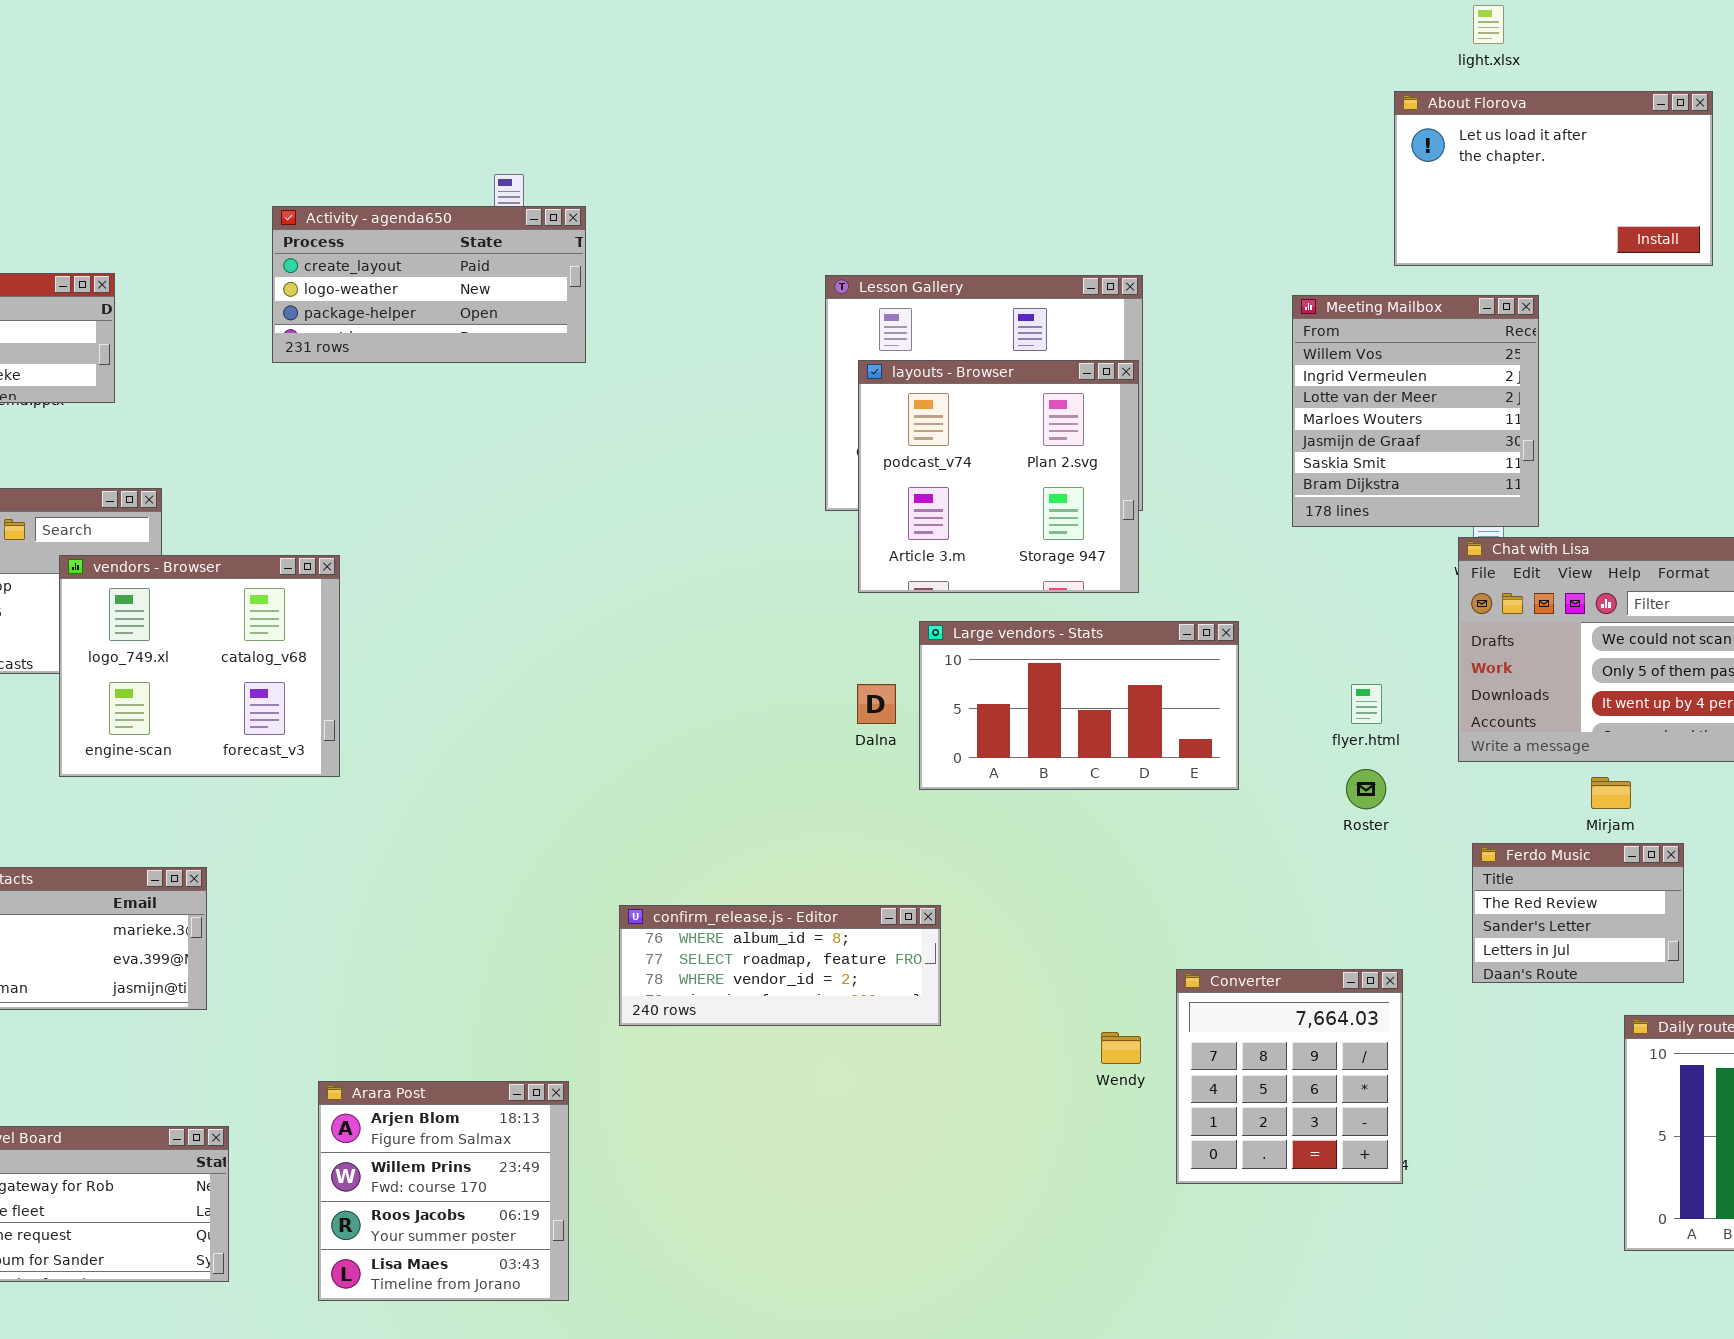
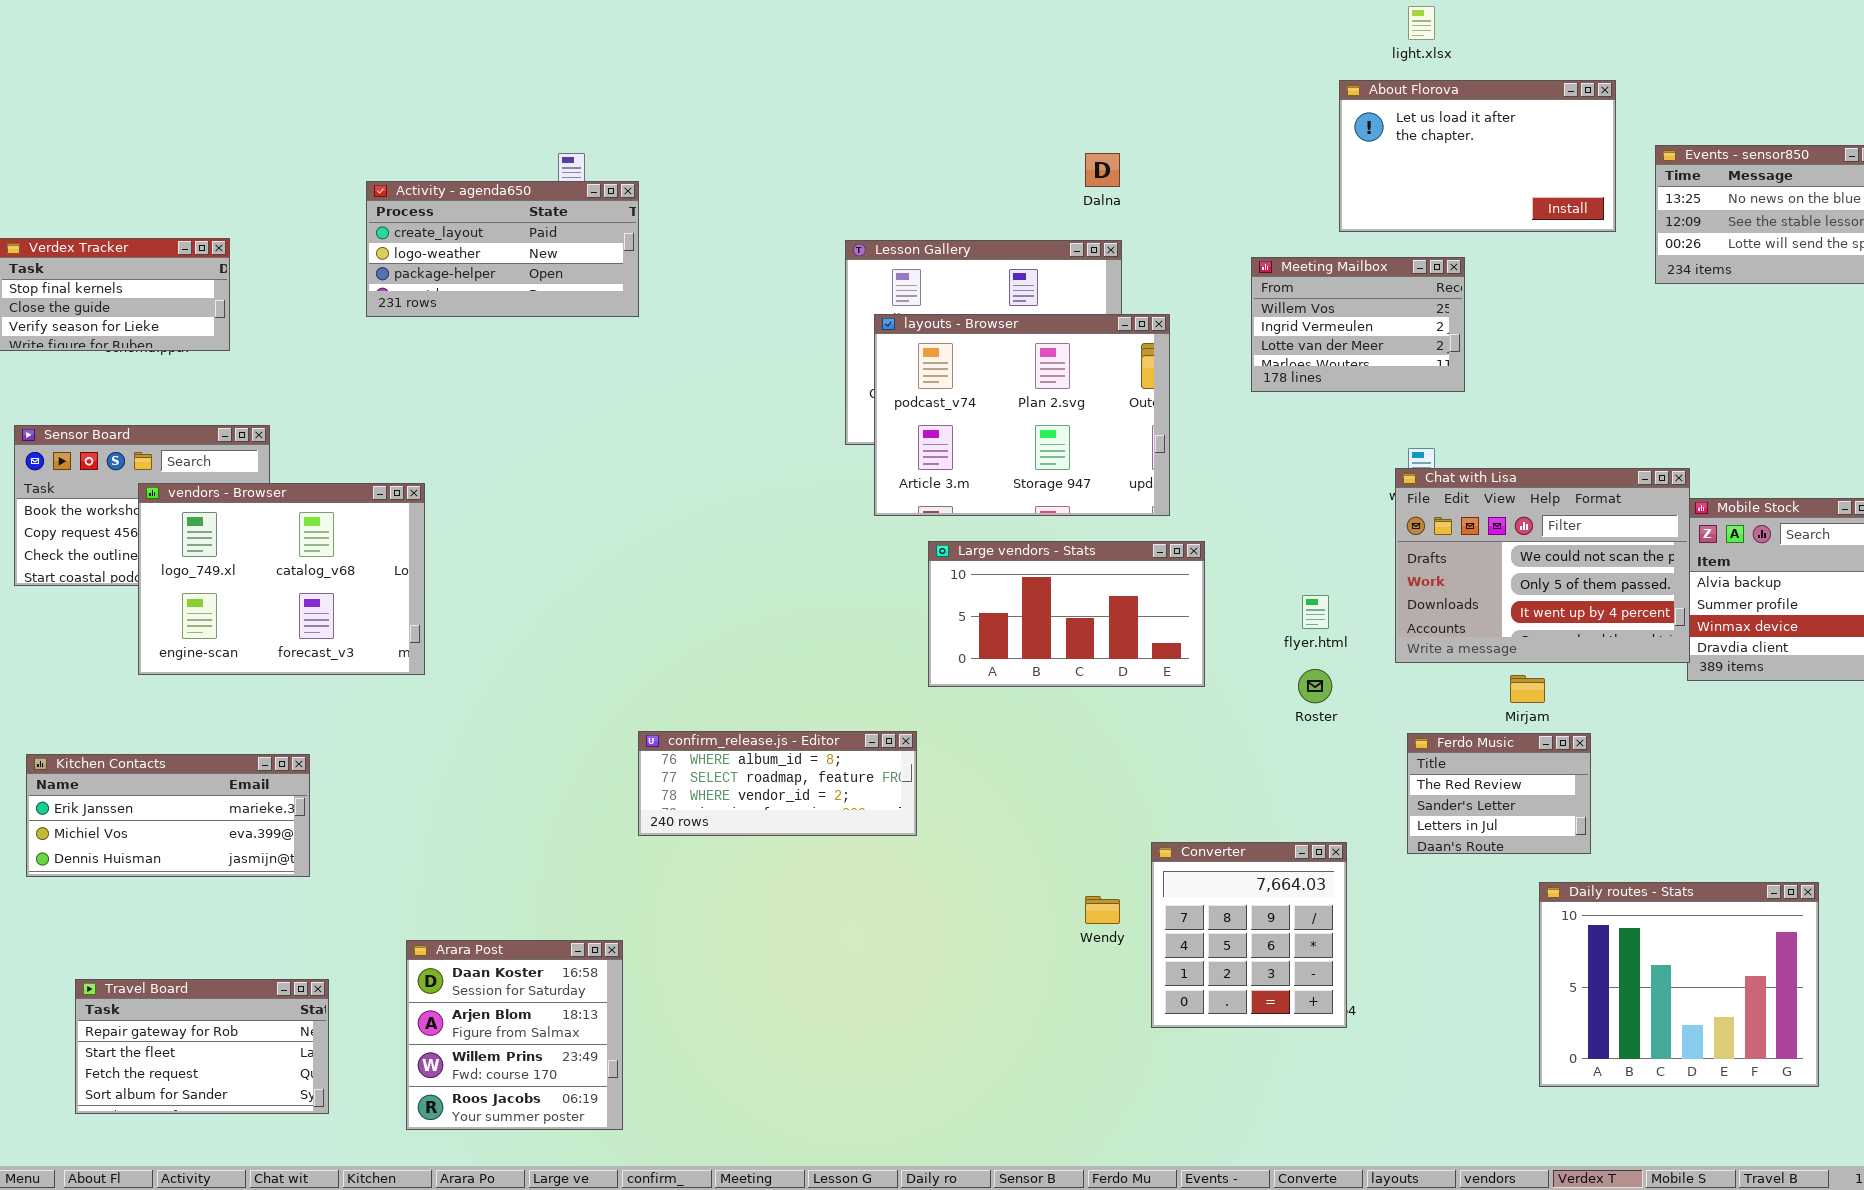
Meeting Mailbox: [1292,295,1539,527] -> [1251,257,1465,392], resized
layouts - Browser: [858,360,1139,593] -> [874,314,1170,516], resized
vendors - Browser: [59,555,340,777] -> [138,483,425,675], resized
Dalna: [857,684,896,724] -> [1085,153,1120,187], moved
confirm_release.js - Editor: [619,905,941,1026] -> [638,731,917,836], moved
Arara Post: [318,1081,569,1301] -> [406,940,623,1130], scrolled up 1 row

